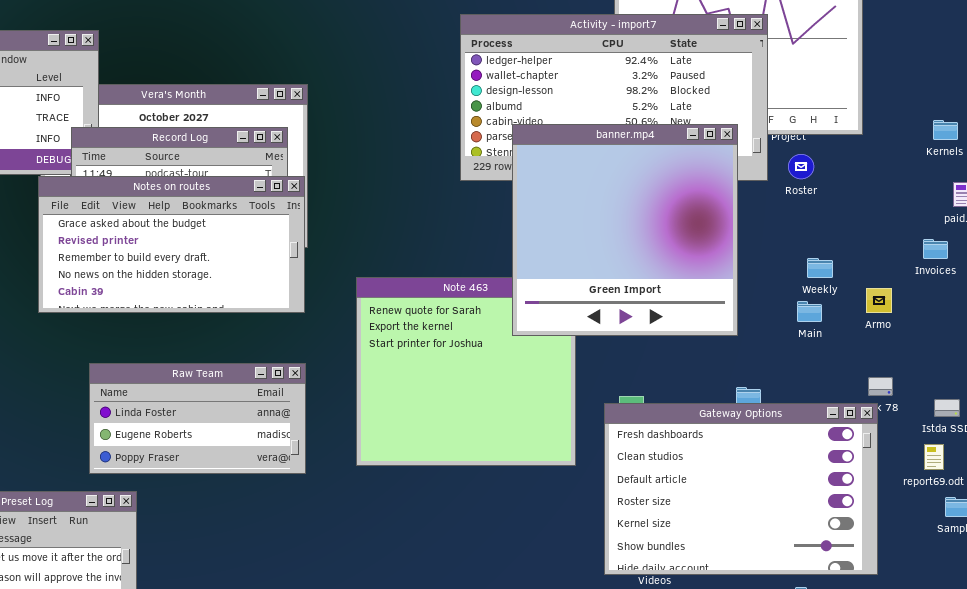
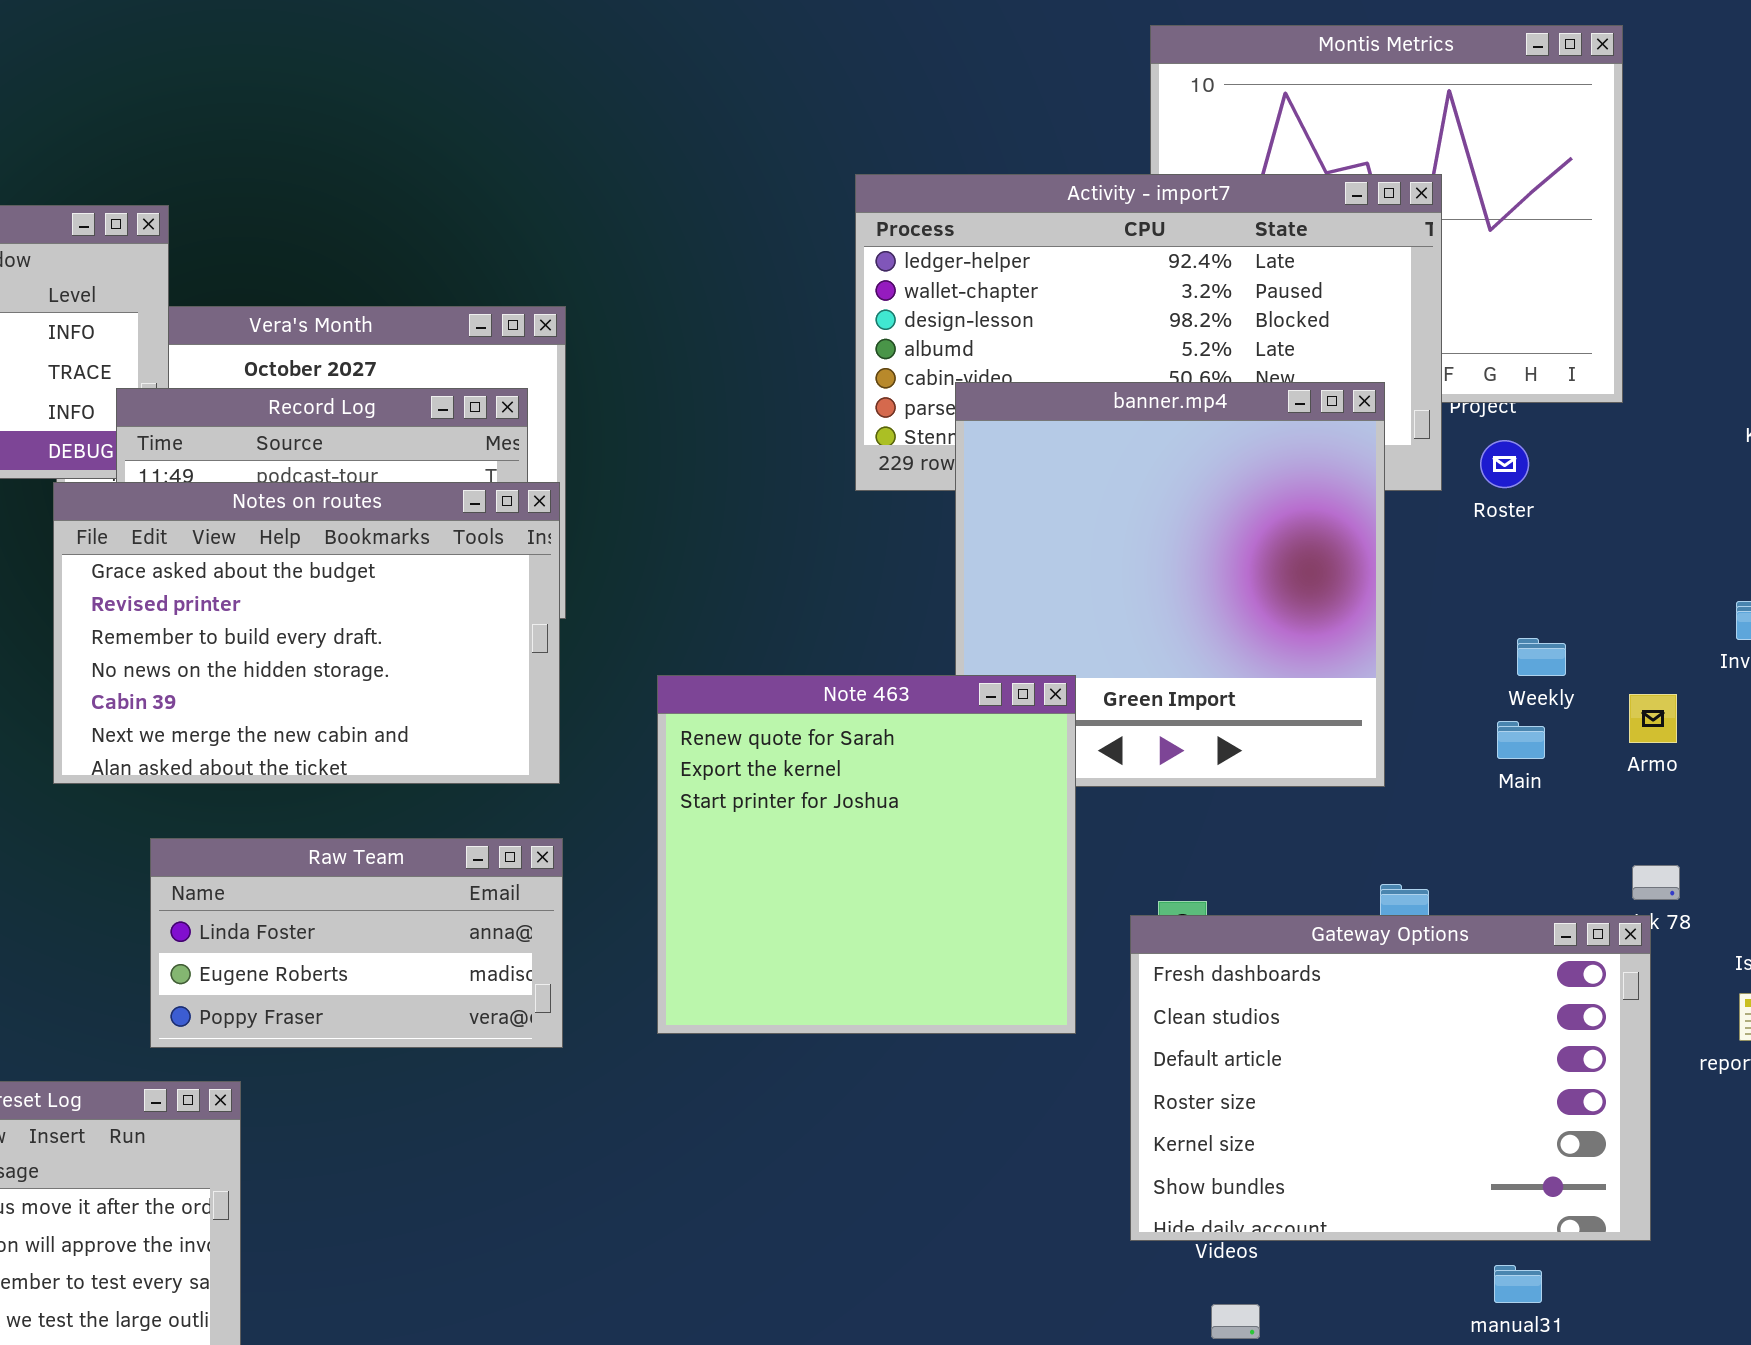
Notes on routes: [38,176,305,313] -> [53,482,560,784], resized
Note 463: [356,277,576,466] -> [657,675,1076,1034], raised

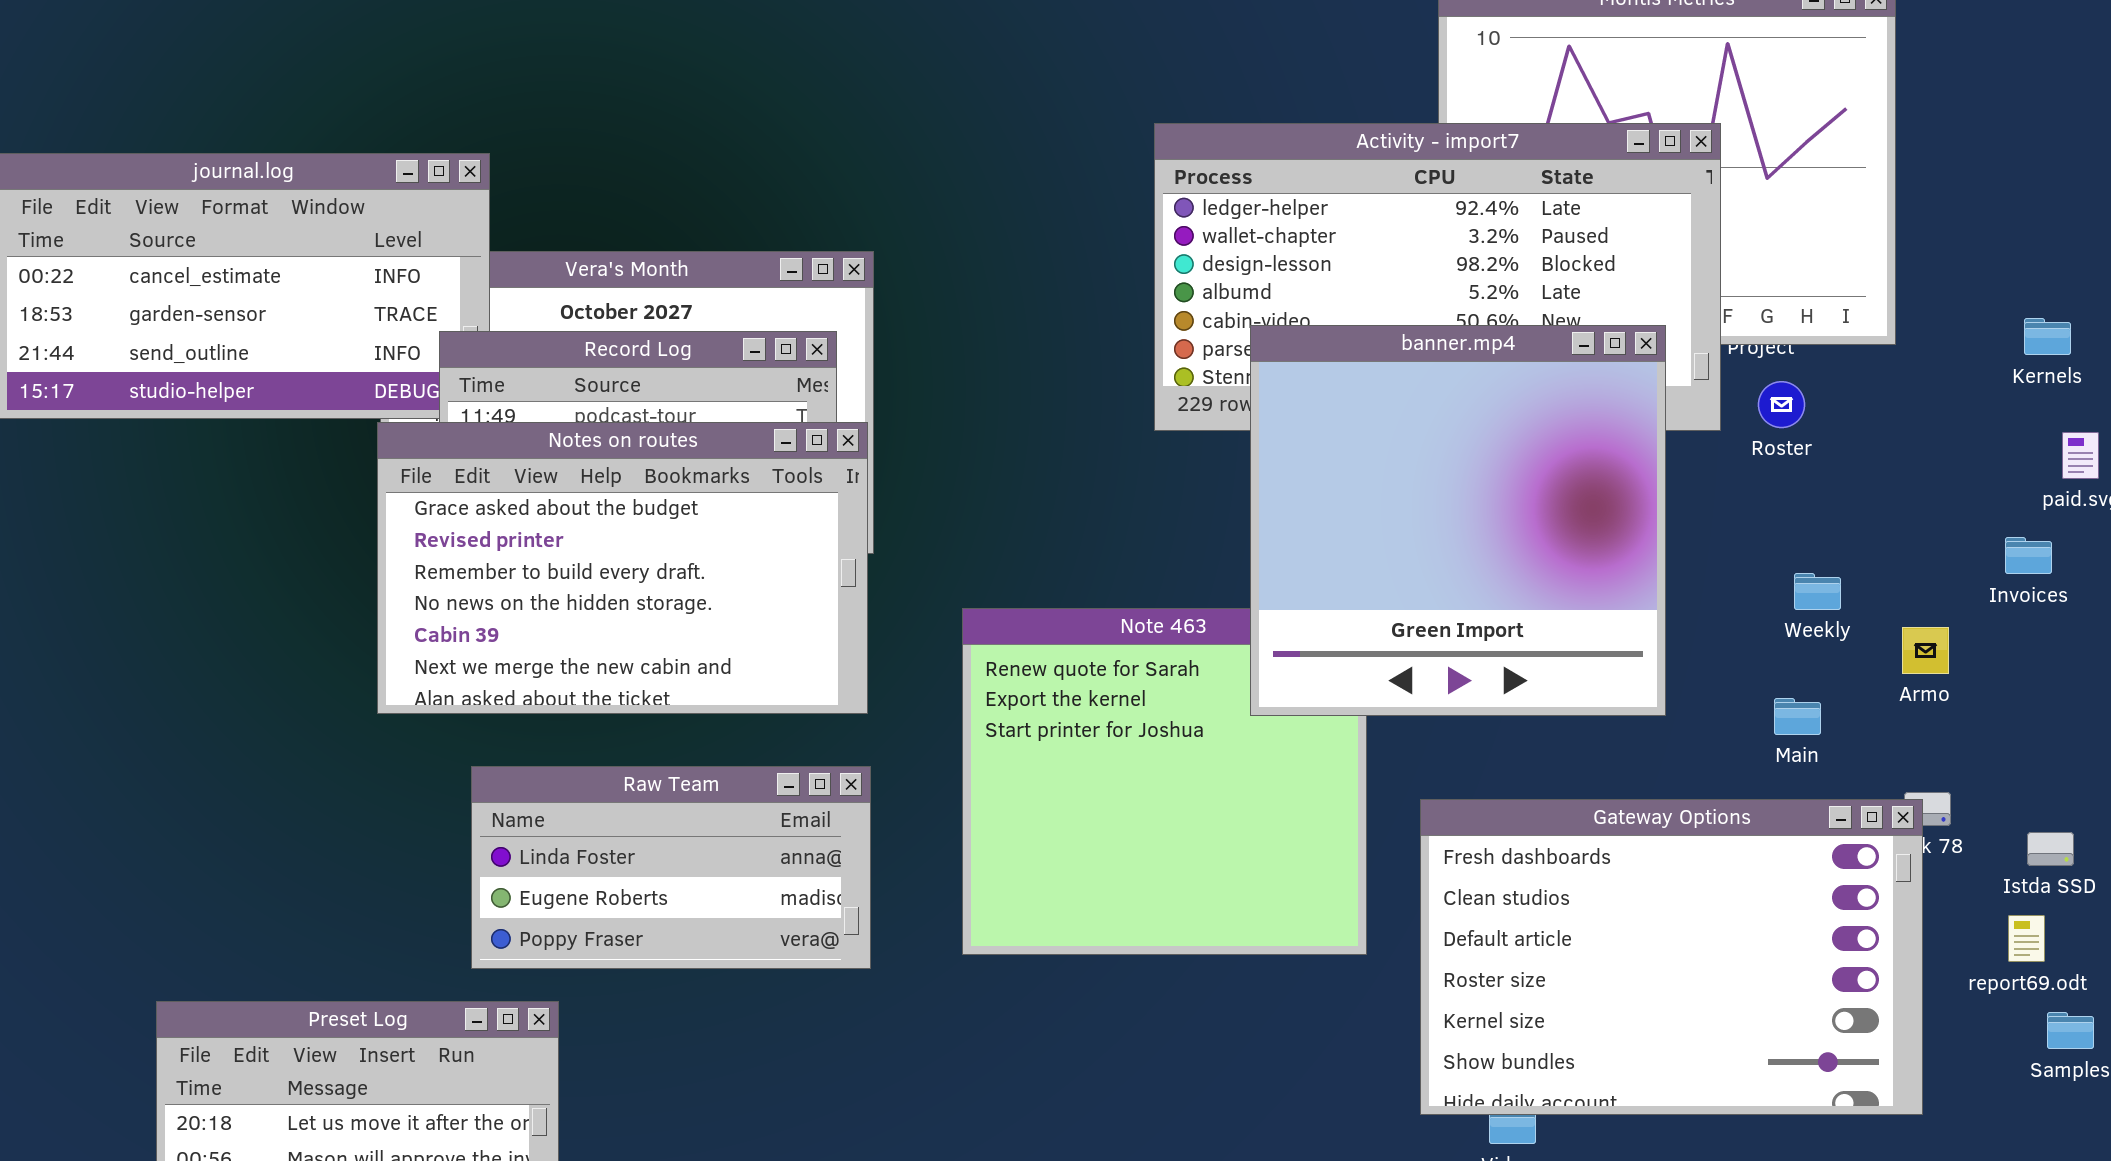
banner.mp4: [955,382,1385,787] -> [1250,325,1666,716], raised
Main: [1497,721,1545,759] -> [1774,698,1821,735], moved
Gateway Options: [1130,915,1651,1241] -> [1420,799,1923,1115], moved

